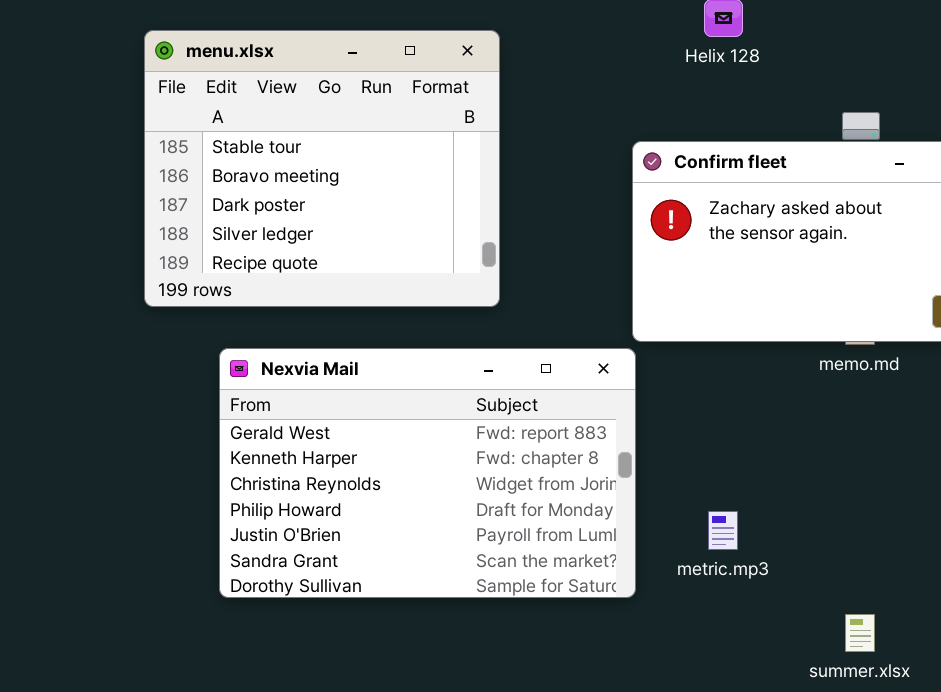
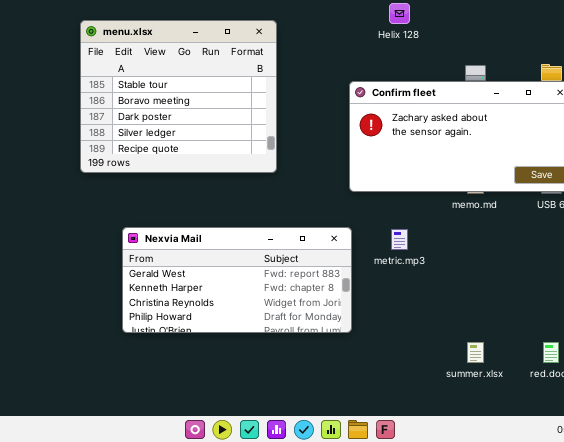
Nexvia Mail: [219,348,636,598] -> [122,227,352,333], resized
metric.mp3: [708,511,738,550] -> [391,229,408,250], moved

